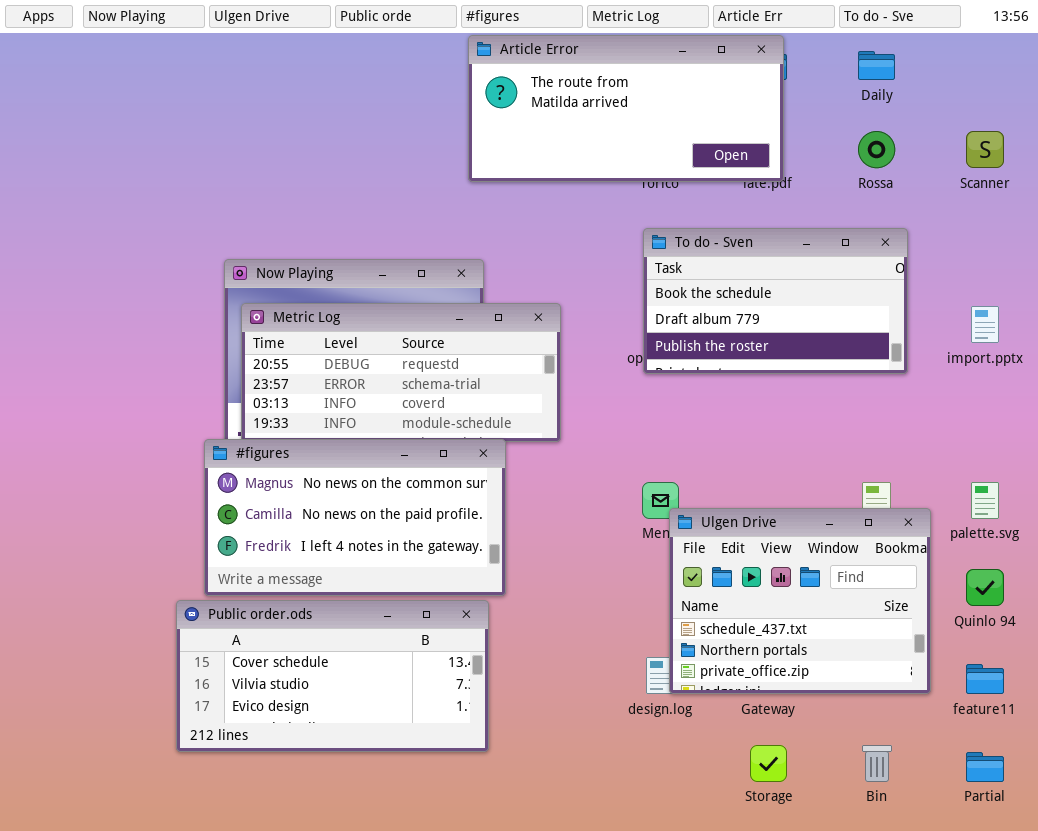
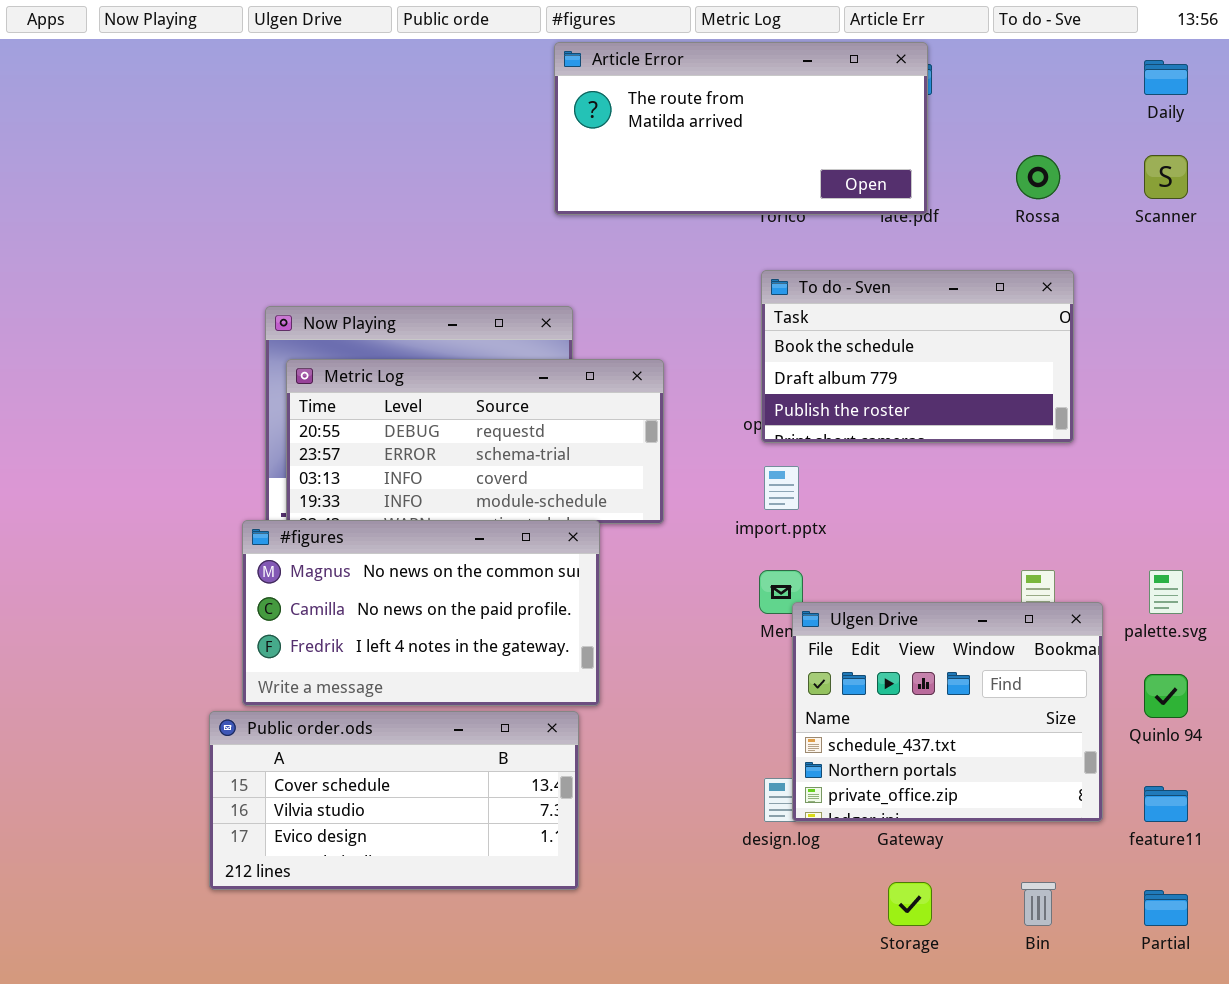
Daily: [858,51,895,80] -> [1144,60,1188,95], moved
import.pptx: [971,306,999,343] -> [764,466,799,510], moved

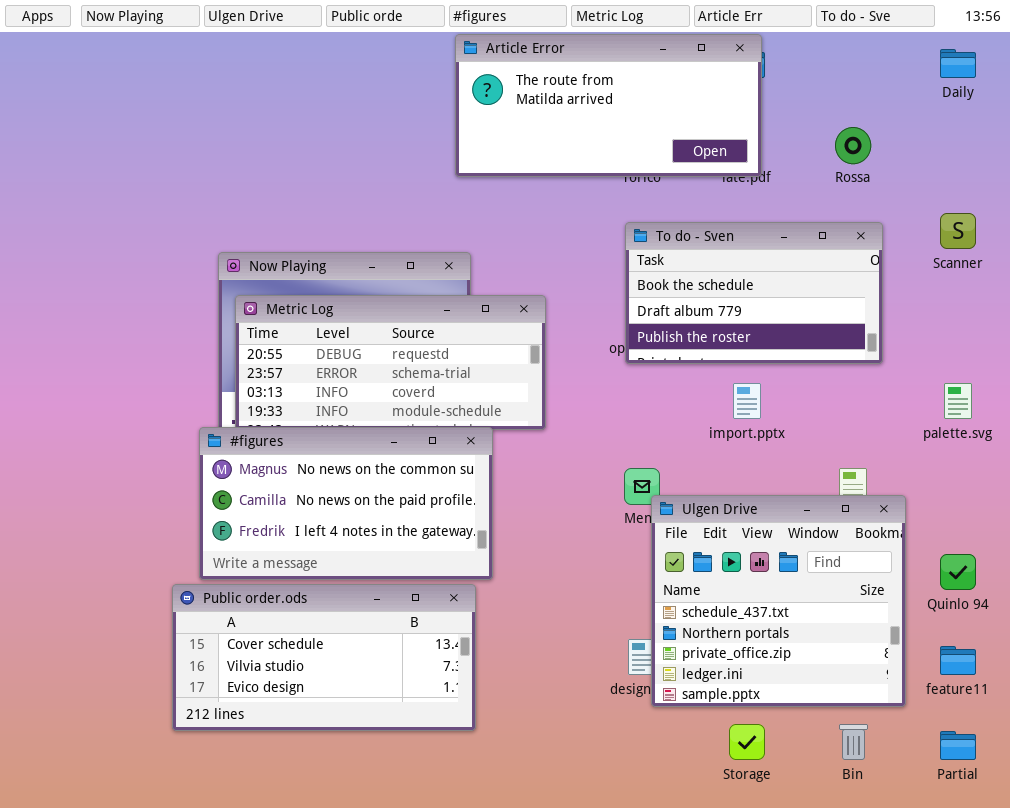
Scanner: [1144,155,1188,199] -> [940,213,976,249], moved
import.pptx: [764,466,799,510] -> [733,383,761,419], moved
palette.svg: [1149,570,1183,614] -> [944,383,972,419], moved
Ulgen Drive: [792,602,1103,822] -> [651,495,906,707], resized

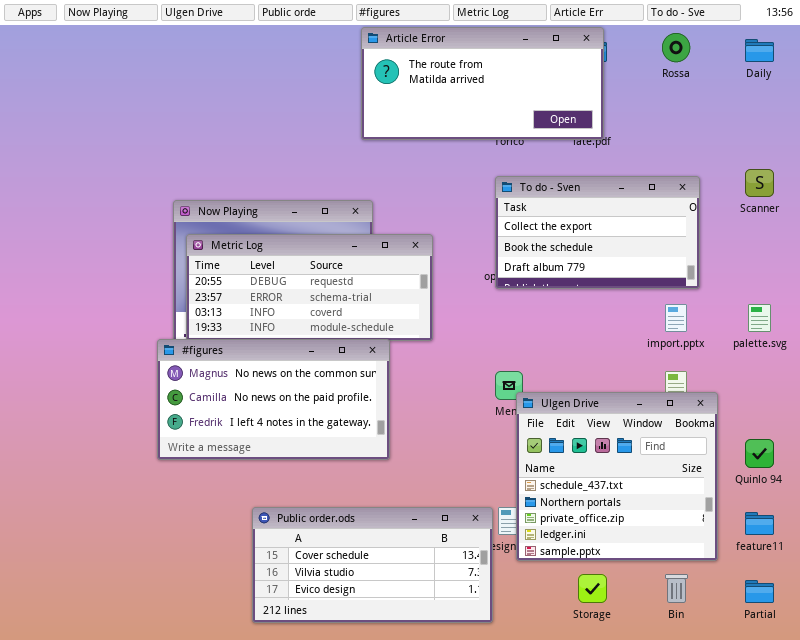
Rossa: [835,127,871,164] -> [662,33,690,62], moved
To do - Sven: [625,222,883,364] -> [495,176,700,289], scrolled up 1 row
import.pptx: [733,383,761,419] -> [665,304,687,332], moved
Public order.ods: [172,584,476,731] -> [252,507,493,623], moved

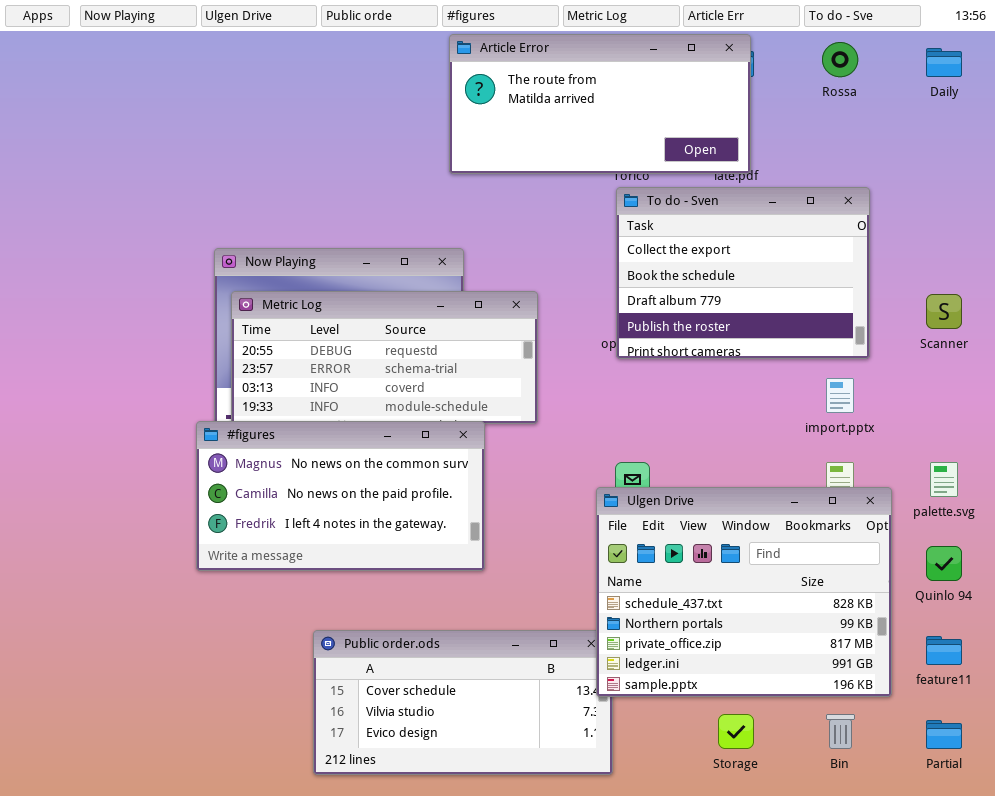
Scanner: [745,169,774,197] -> [926,294,962,329], moved
To do - Sven: [495,176,700,289] -> [616,187,870,359], resized
palette.svg: [748,304,771,332] -> [930,462,958,497], moved
Ulgen Drive: [516,392,718,561] -> [596,487,892,697], resized

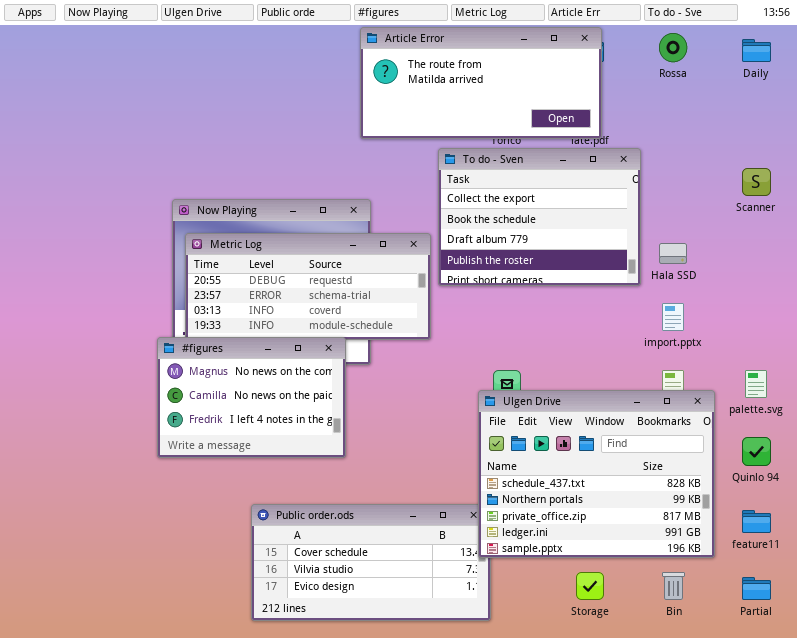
To do - Sven: [616,187,870,359] -> [438,148,641,286], moved
Scanner: [926,294,962,329] -> [742,168,771,196], moved
#figures: [196,421,485,571] -> [157,337,346,458], resized

